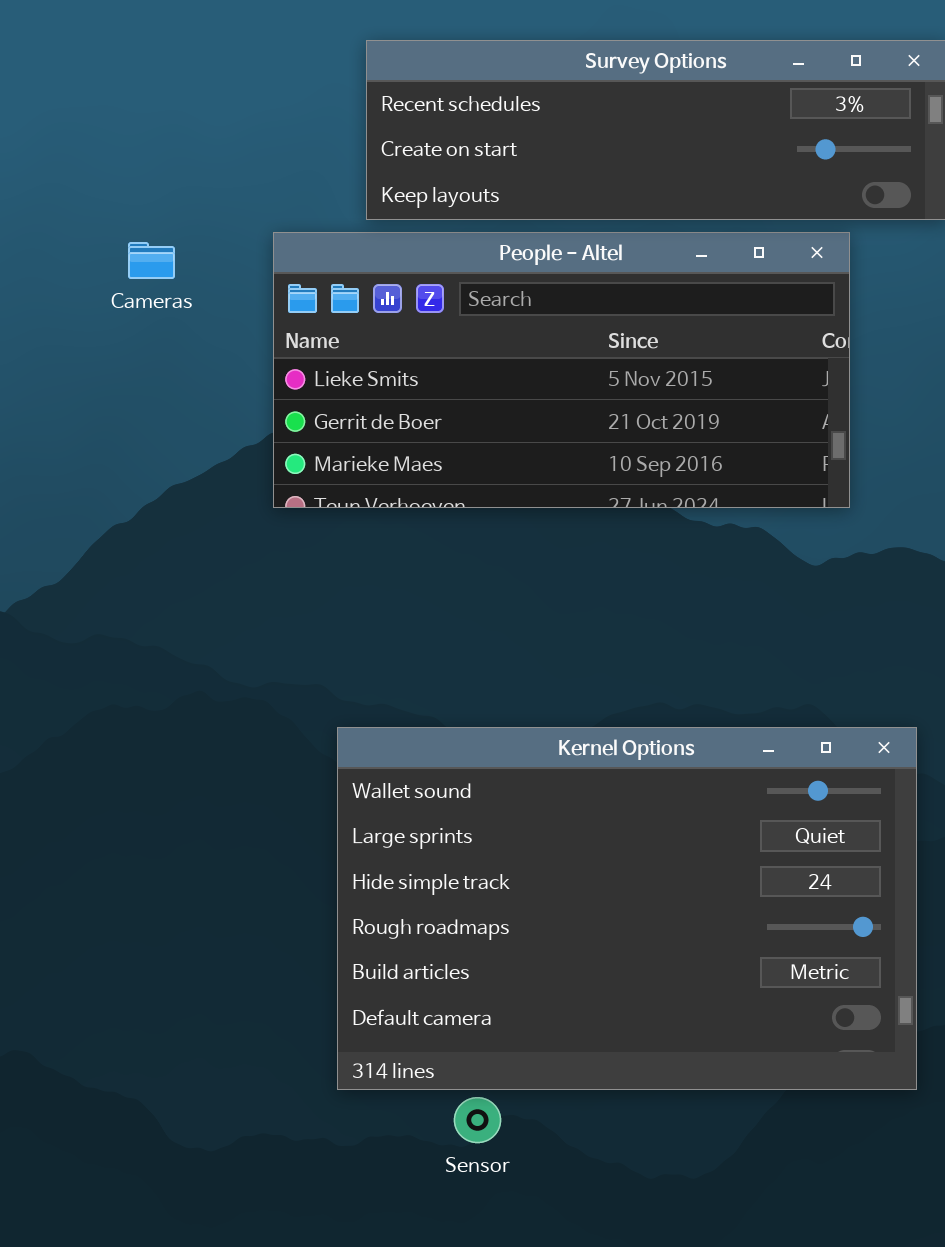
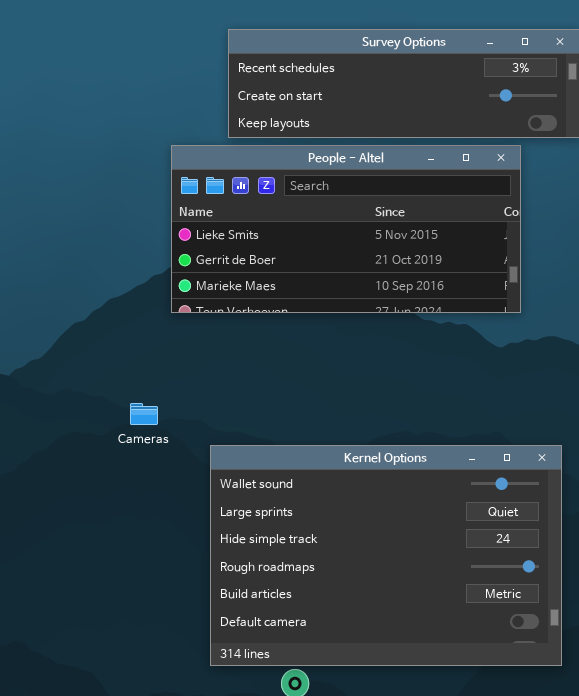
Cameras: [128,242,175,279] -> [130,403,158,425], moved

